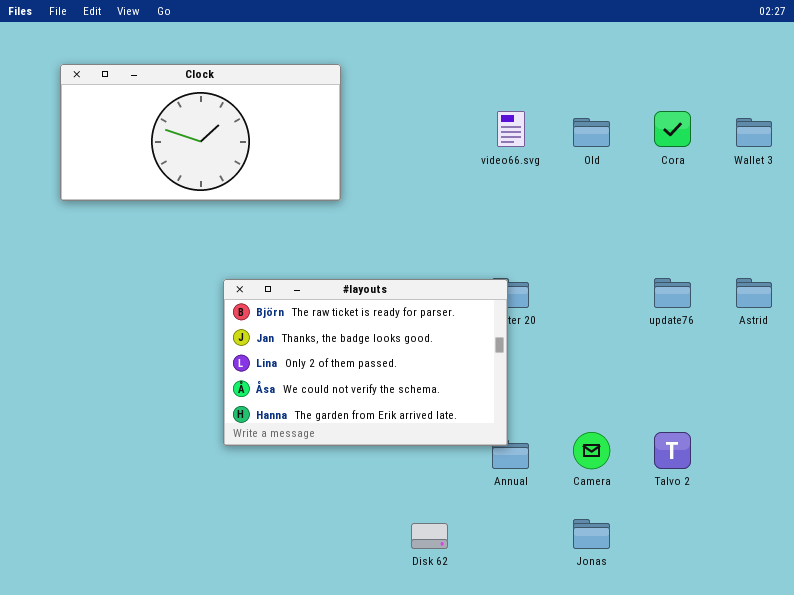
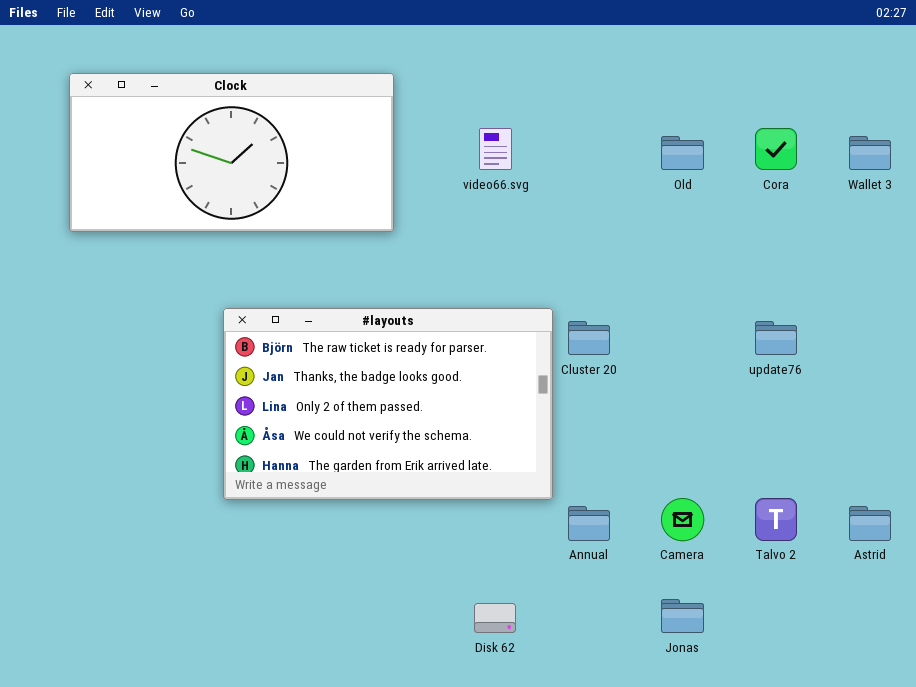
video66.svg: [497,111,525,147] -> [479,128,512,170], moved
Astrid: [736,278,772,308] -> [849,506,891,541], moved
#layouts: [223,279,508,446] -> [223,308,553,500], moved

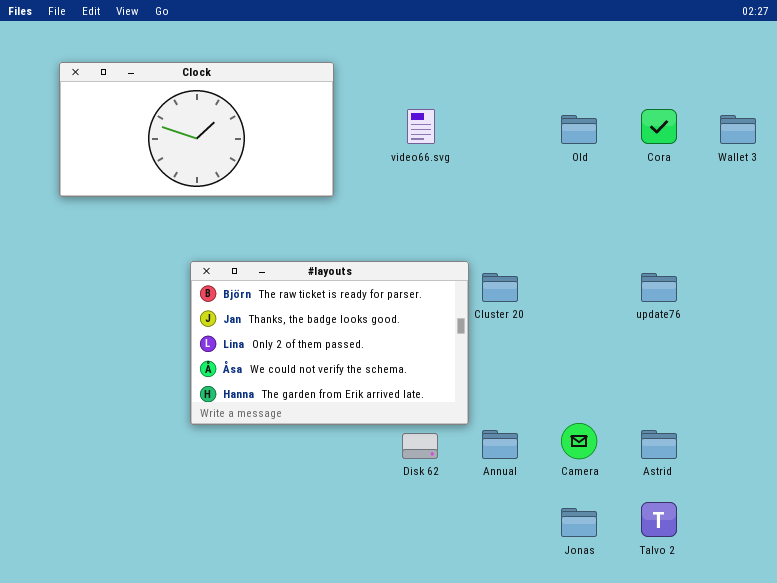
Talvo 2: [755,498,797,541] -> [641,502,677,537], moved
Astrid: [849,506,891,541] -> [641,430,677,459], moved
Disk 62: [474,603,516,633] -> [402,433,438,459], moved

